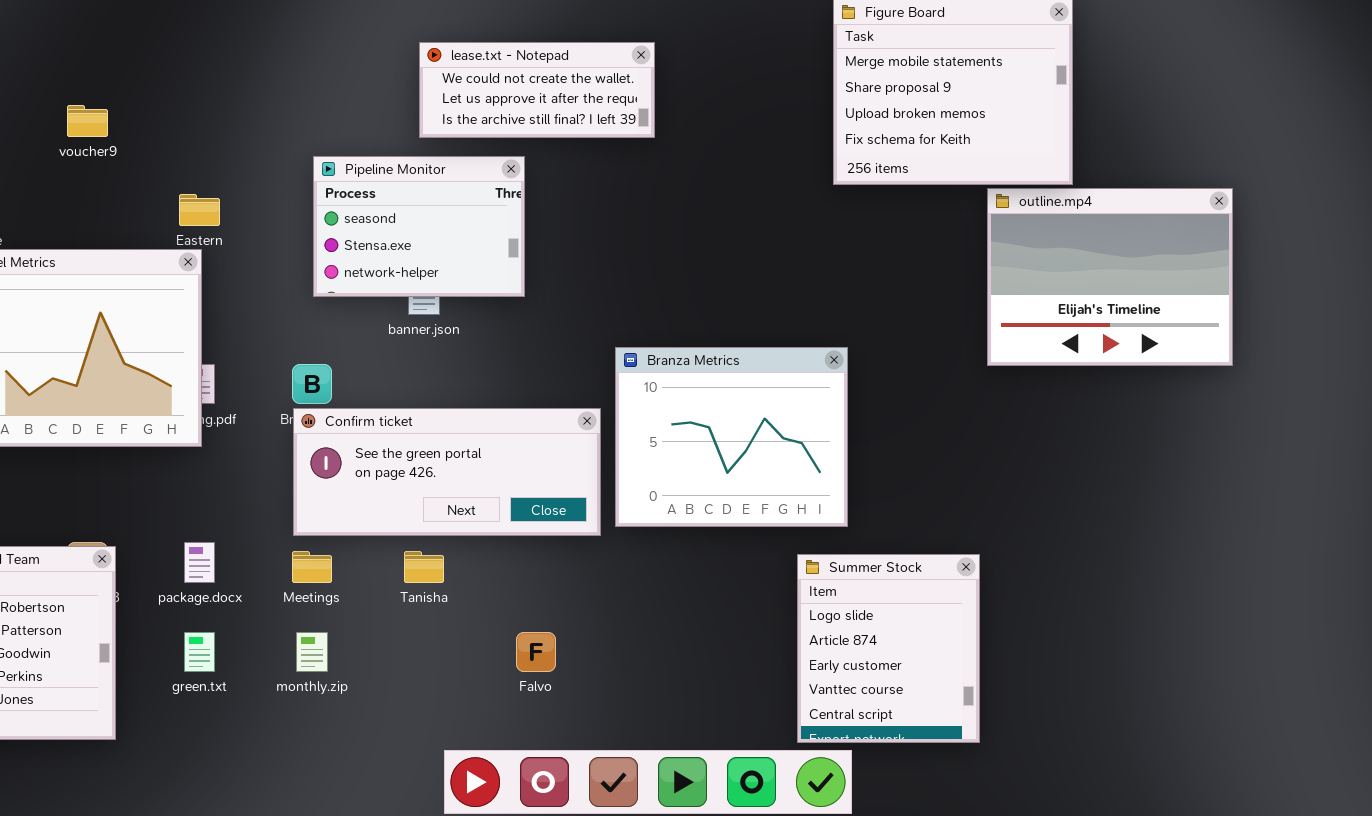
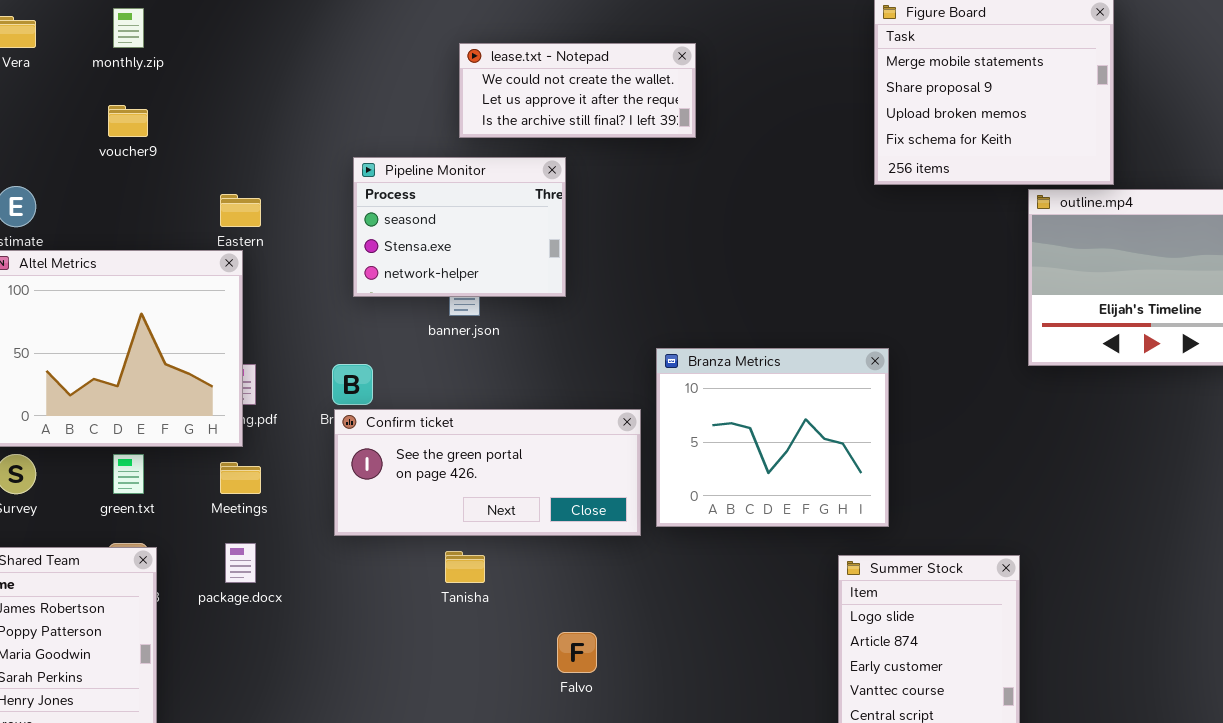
Meetings: [292,551,332,583] -> [220,462,261,494], moved
green.txt: [184,632,215,672] -> [113,454,144,494], moved
monthly.zip: [296,632,328,672] -> [113,8,144,48], moved

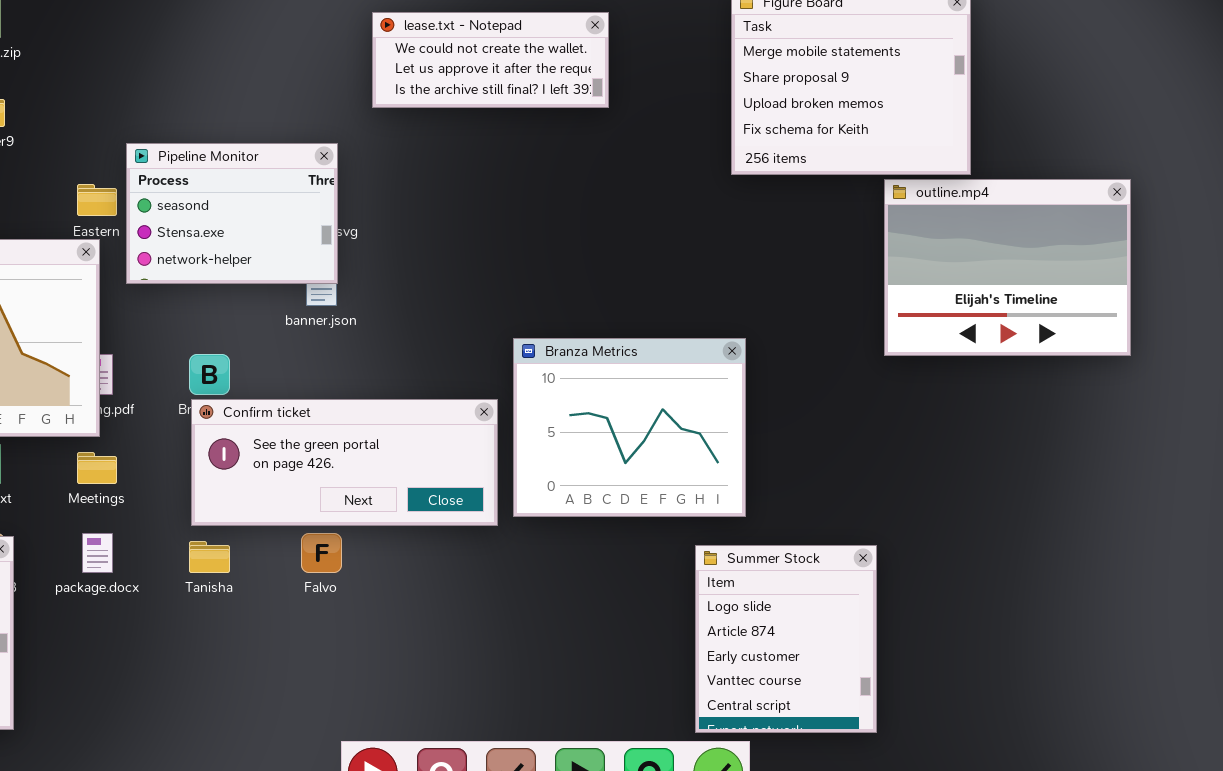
lease.txt - Notepad: [459,43,696,138] -> [372,12,609,108], moved
Pipeline Monitor: [353,157,566,297] -> [126,143,338,284], moved
Tanisha: [445,551,485,583] -> [189,541,230,573], moved
Falvo: [557,632,597,673] -> [301,533,342,573], moved

